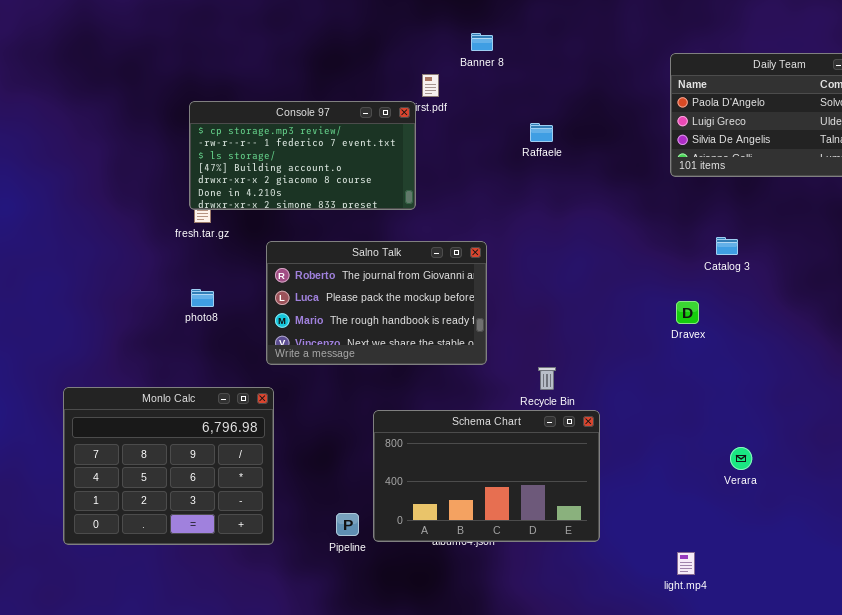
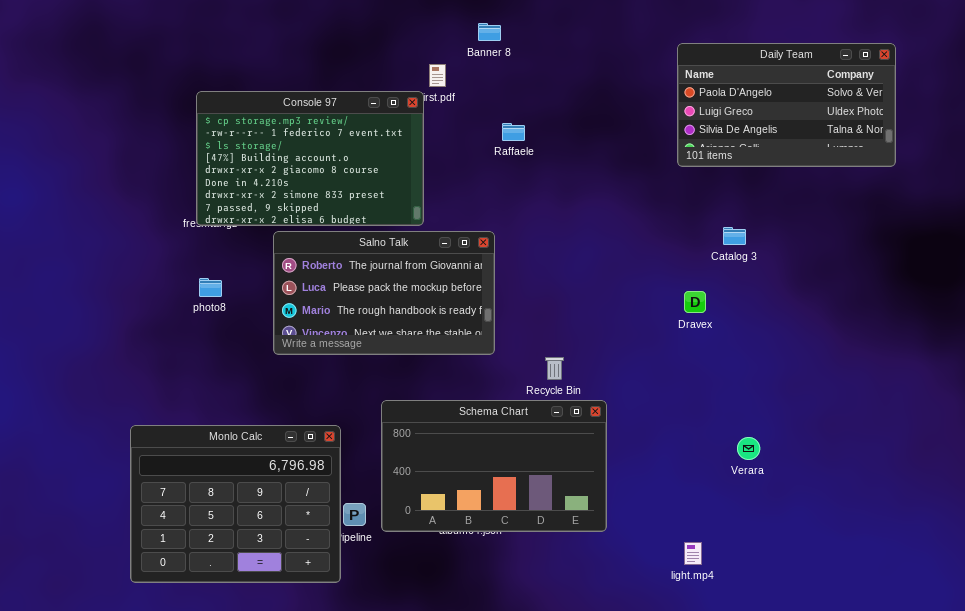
Console 97: [189,101,416,210] -> [196,91,424,226], resized
Raffaele: [530,123,553,142] -> [502,123,525,141], moved
Monlo Calc: [63,387,274,545] -> [130,425,341,583], moved

